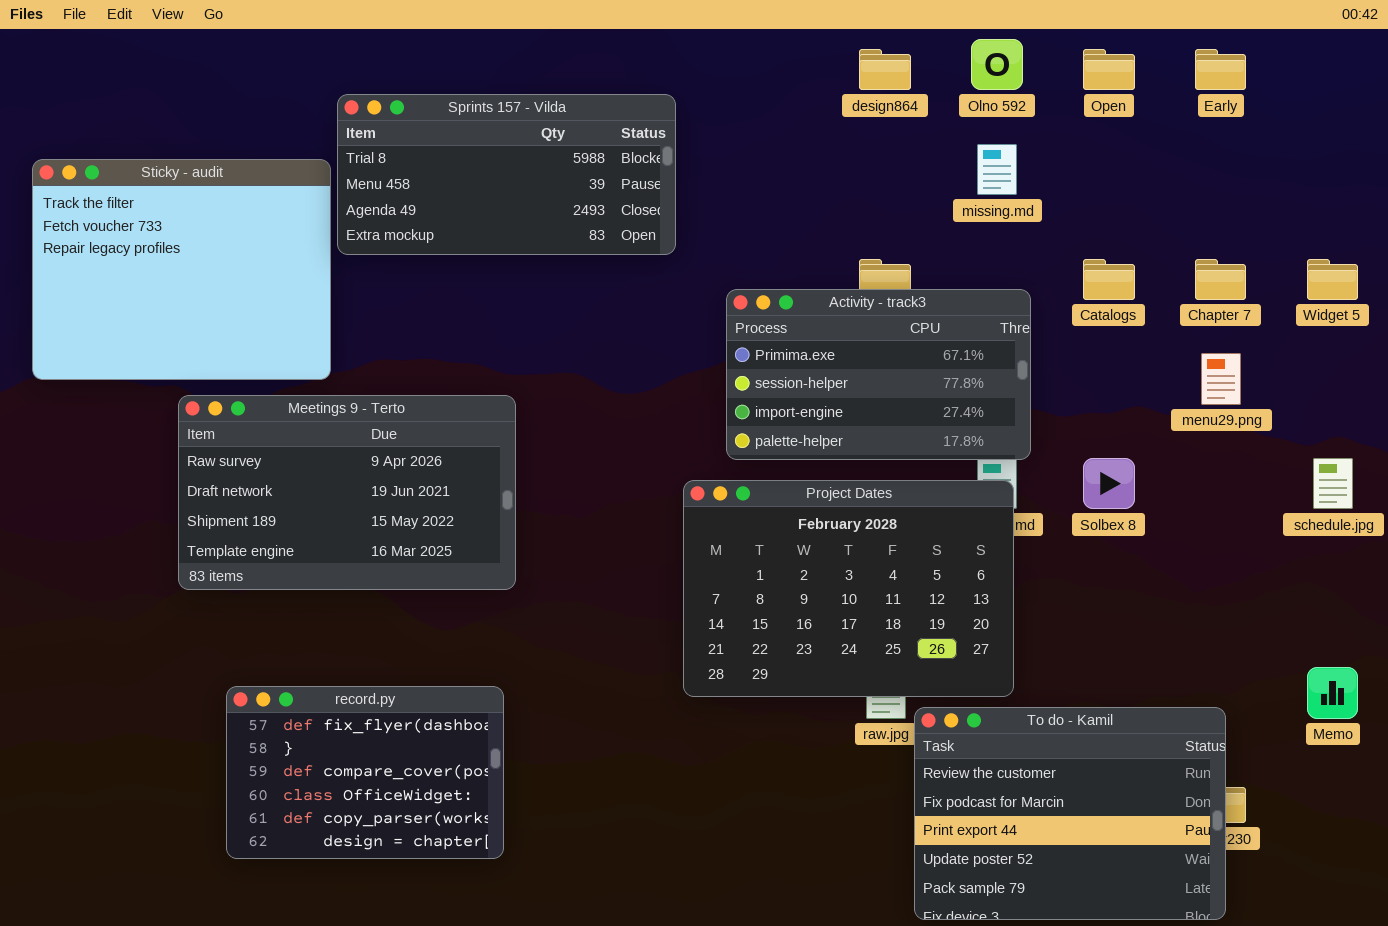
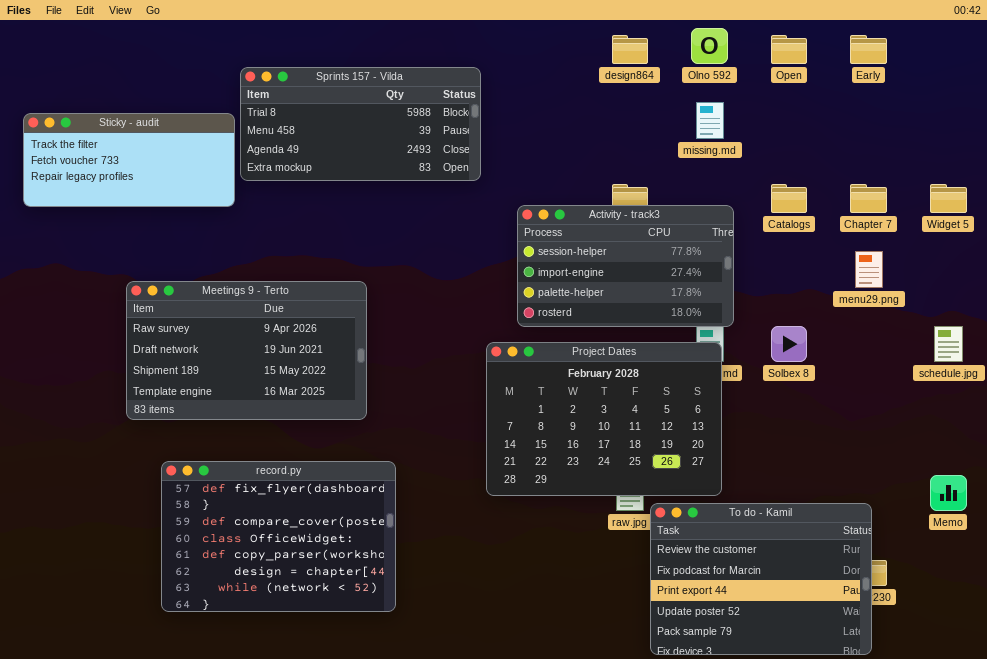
Sticky - audit: [32,159,331,380] -> [23,113,235,207], resized
Activity - track3: [726,289,1031,460] -> [517,205,734,327], scrolled down 1 row
record.py: [226,686,504,859] -> [161,461,396,612], resized

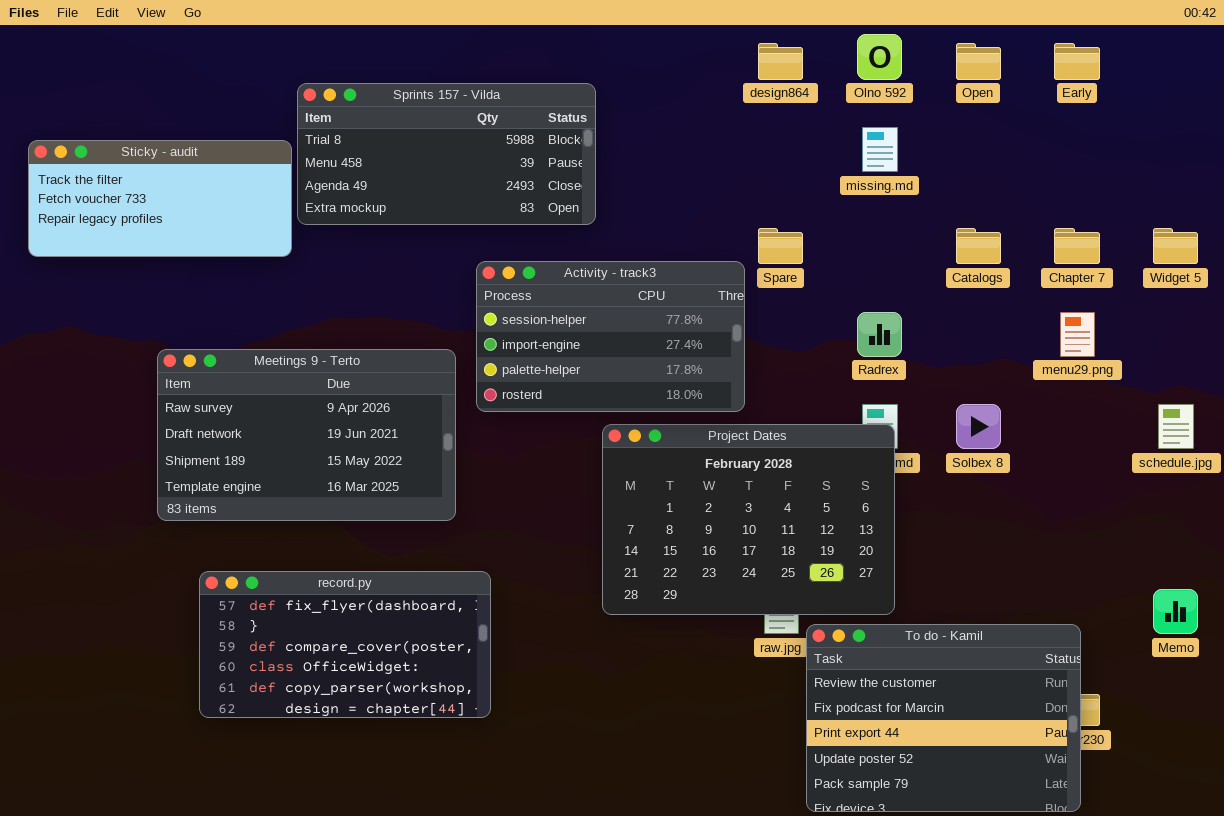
Activity - track3: [517,205,734,327] -> [476,261,745,412], moved
record.py: [161,461,396,612] -> [199,571,491,718], resized

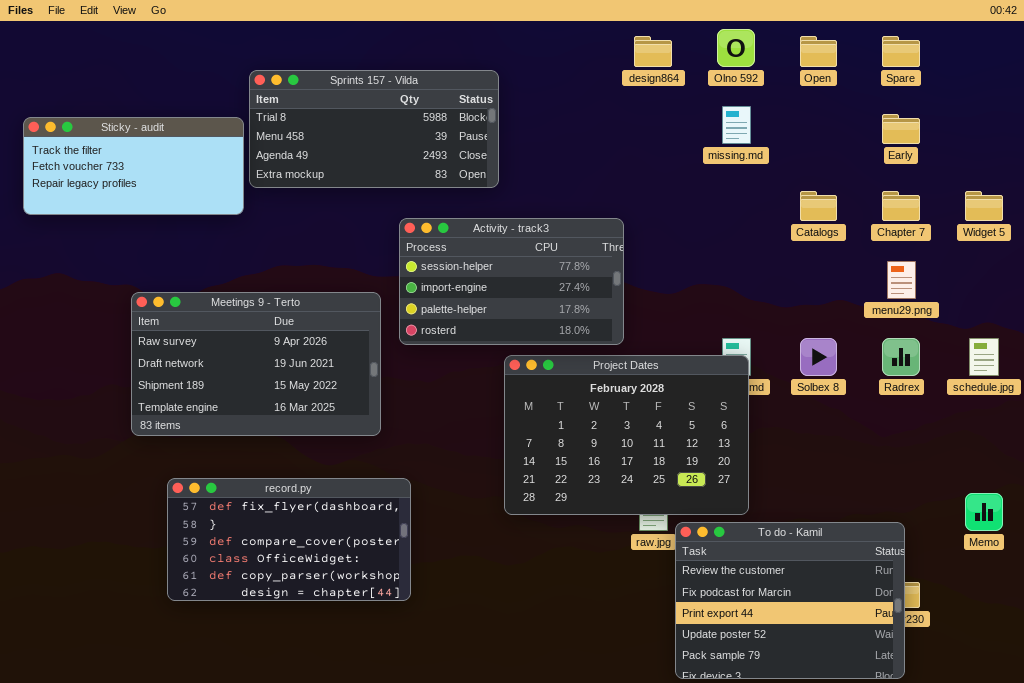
Early: [1054,43,1100,80] -> [882,114,920,144], moved
Spare: [758,228,803,264] -> [882,36,920,67], moved
Radrex: [857,312,902,357] -> [882,338,920,376], moved

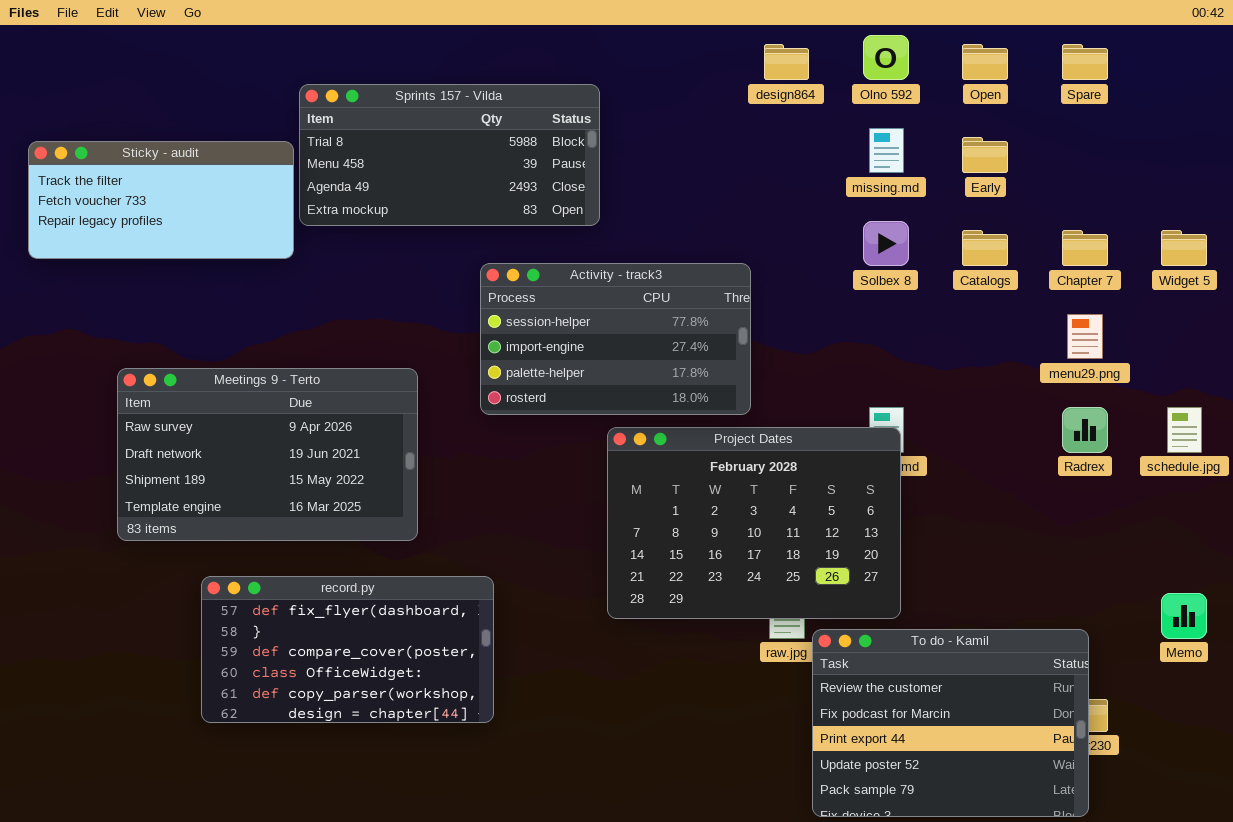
Early: [882,114,920,144] -> [962,137,1008,173], moved
Meetings 9 - Terto: [131,292,381,436] -> [117,368,418,541], moved
Solbex 8: [800,338,837,376] -> [863,221,909,266], moved

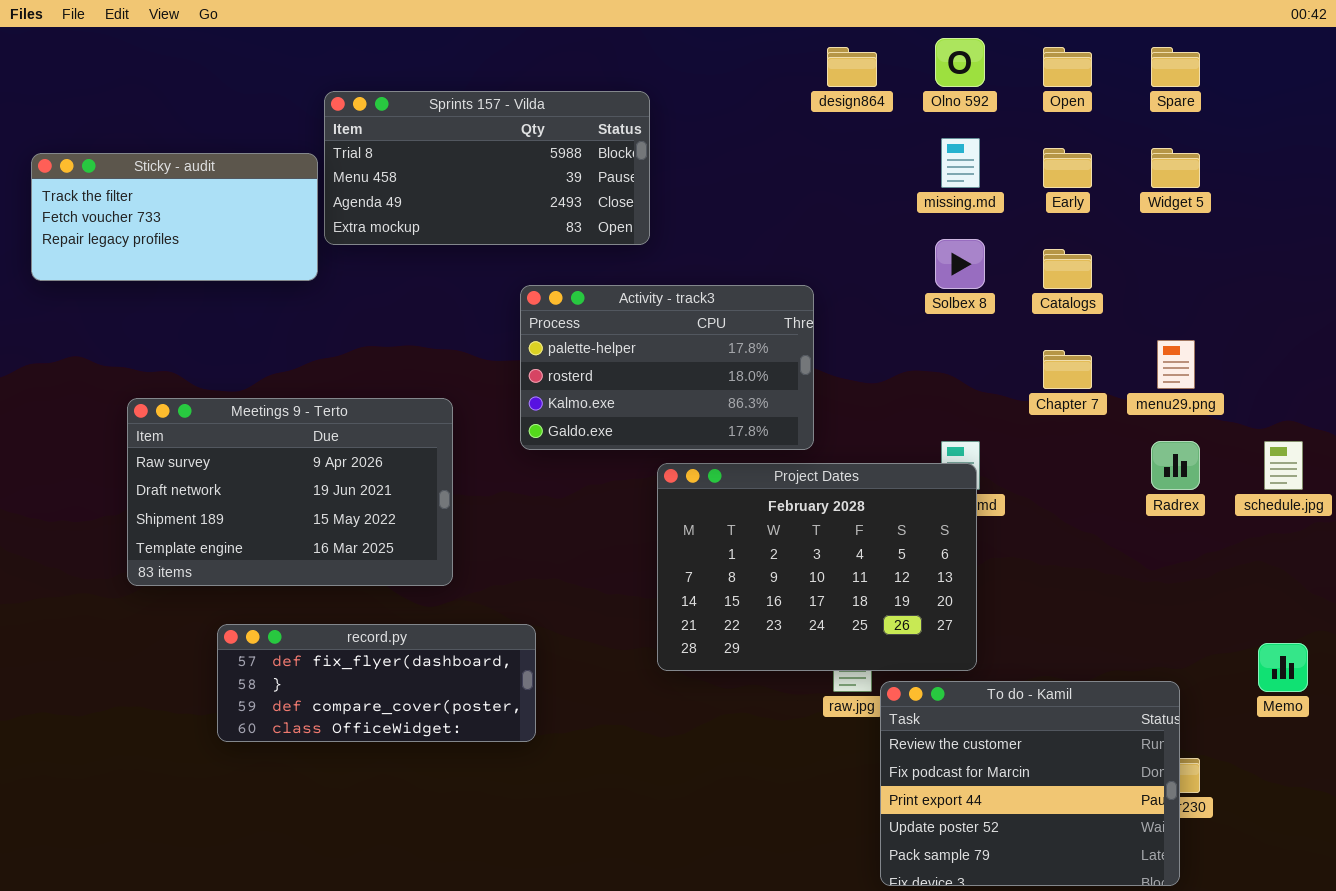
Chapter 7: [1062,230,1108,266] -> [1043,350,1092,389], moved
Widget 5: [1161,230,1207,266] -> [1151,148,1200,188], moved
Activity - track3: [480,263,751,415] -> [520,285,814,450], scrolled down 2 rows
record.py: [201,576,494,723] -> [217,624,536,742], resized

